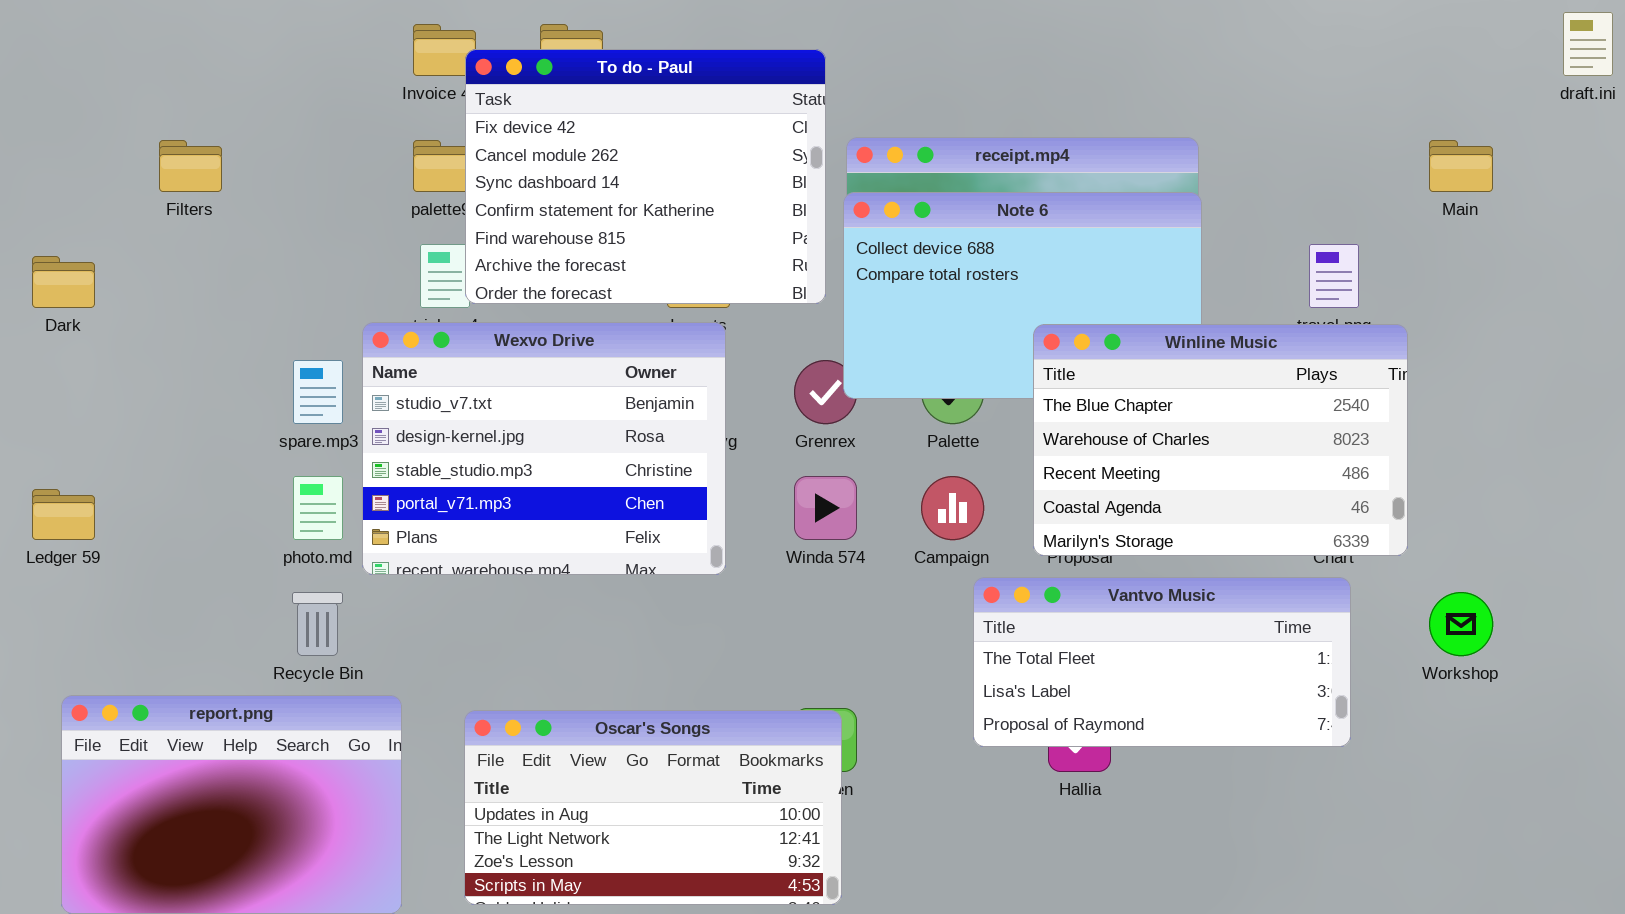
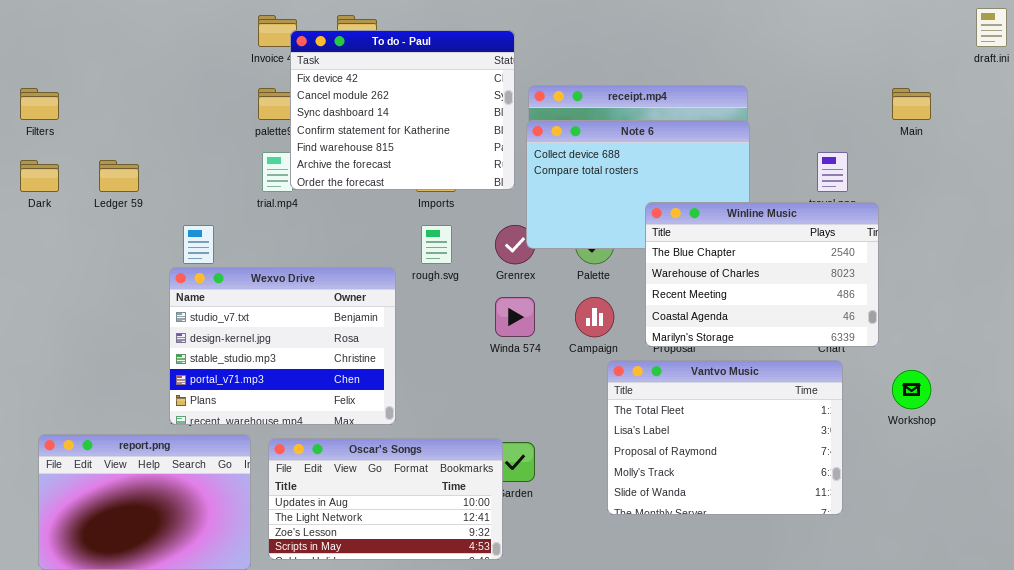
Filters: [159,140,222,192] -> [20,88,59,120], moved
Wexvo Drive: [362,322,726,575] -> [169,267,396,425], moved
Ledger 59: [32,489,95,540] -> [99,160,139,192], moved
Vantvo Music: [973,577,1351,747] -> [607,360,843,515], resized
Oscar's Songs: [464,710,842,905] -> [268,438,503,560], moved

